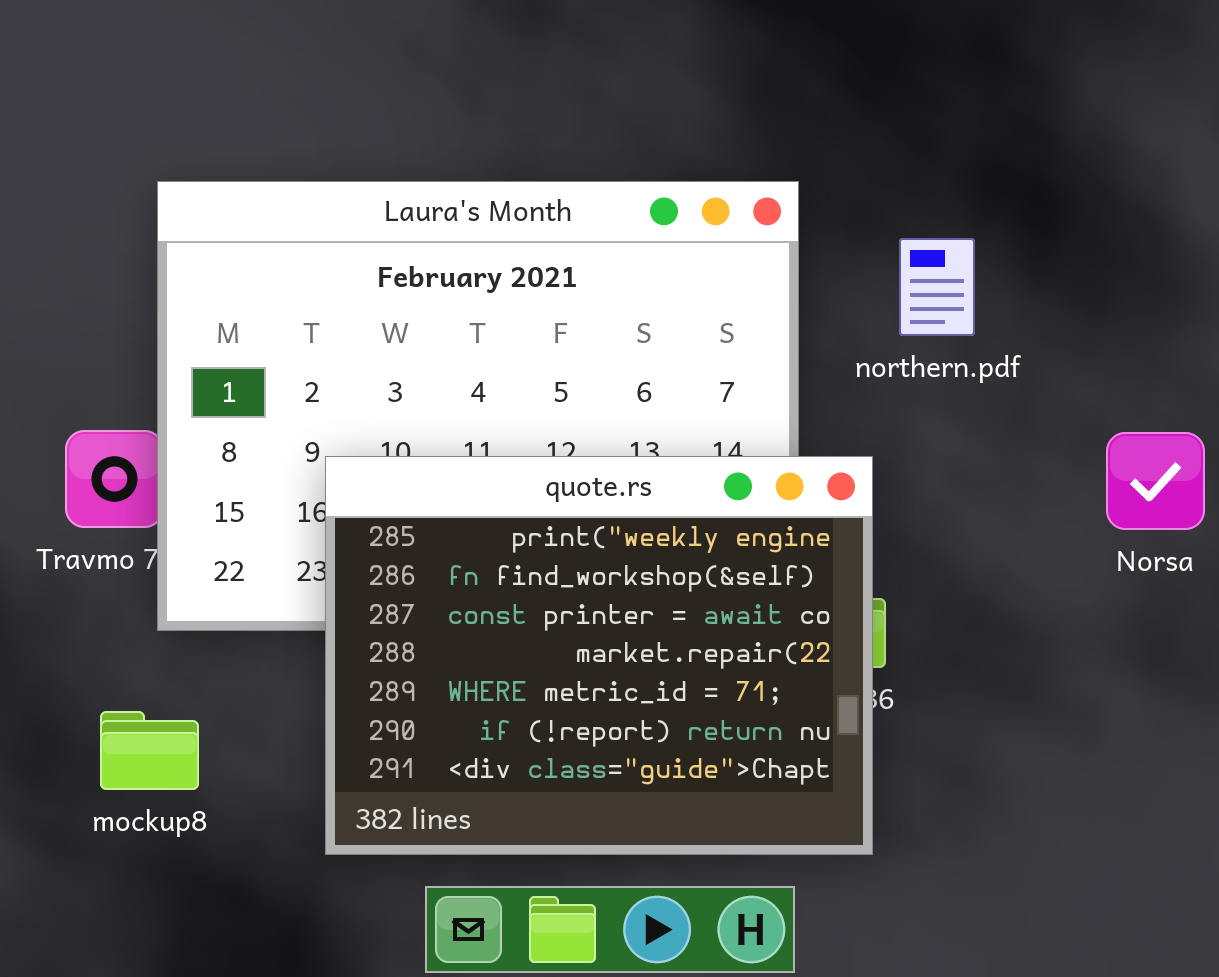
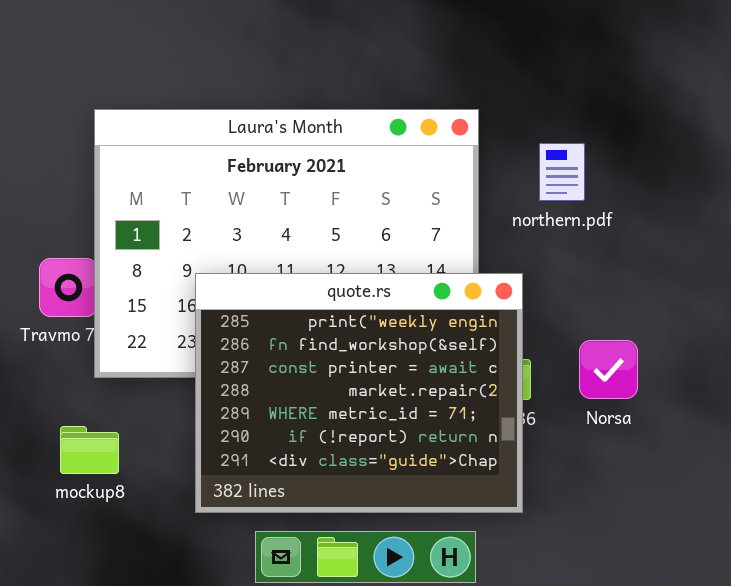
Norsa: [1106,432,1205,530] -> [579,340,638,399], moved

